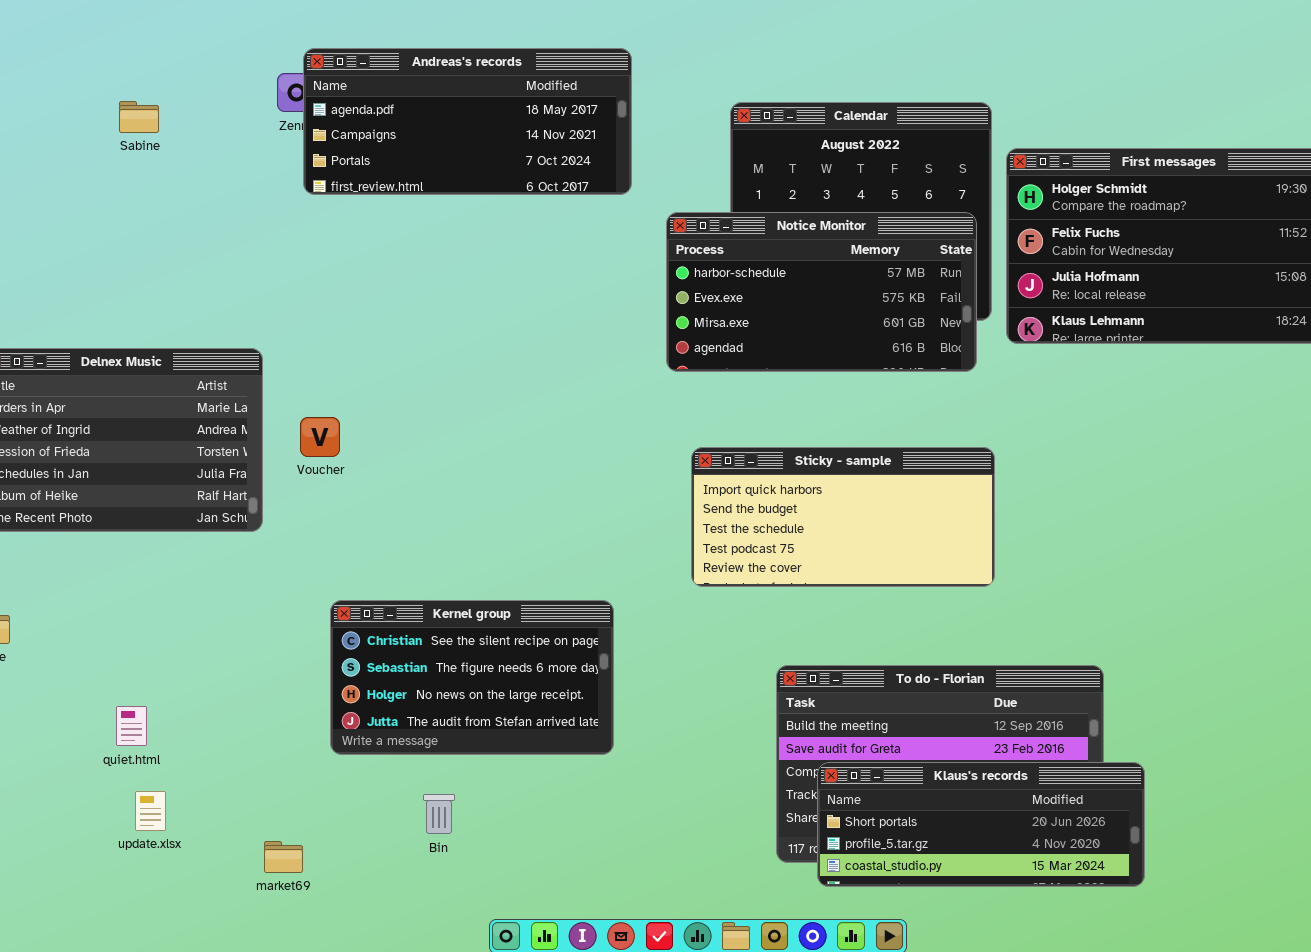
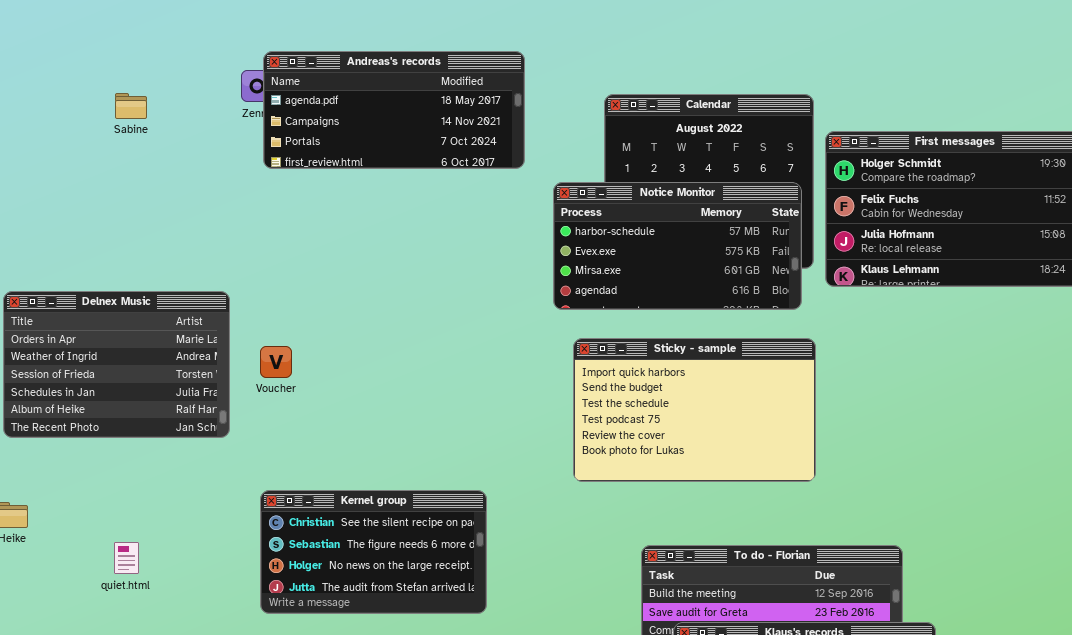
Sticky - sample: [691,447,995,587] -> [573,338,816,482], resized
Kernel group: [330,600,614,755] -> [260,490,487,614], moved
quiet.html: [116,706,147,746] -> [114,542,139,574], moved

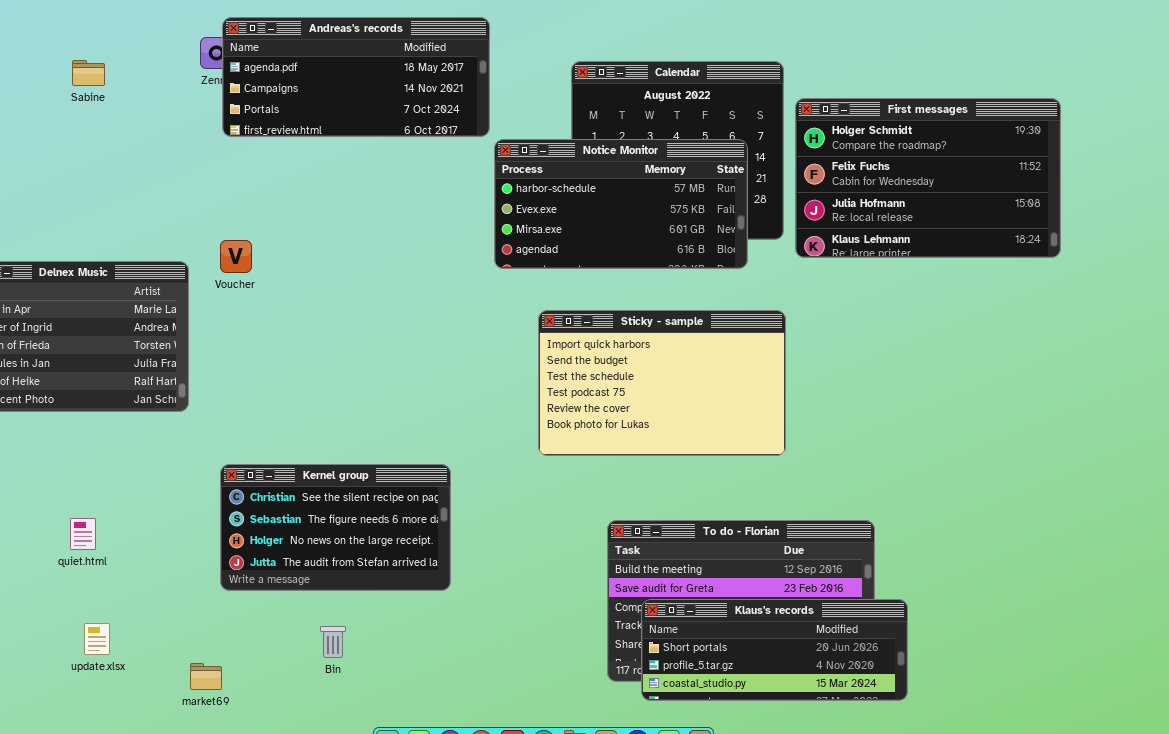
Notice Monitor: [553,182,802,310] -> [494,139,748,269], moved
Voucher: [260,346,292,378] -> [220,240,252,273], moved

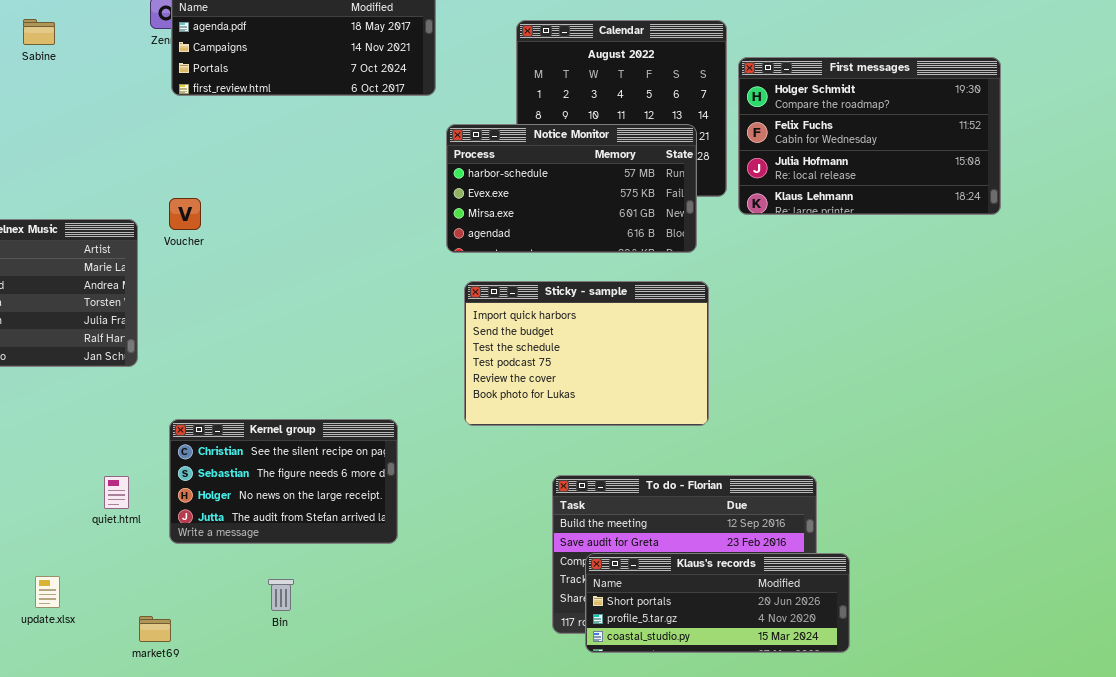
Notice Monitor: [494,139,748,269] -> [446,124,697,253], moved
Sticky - sample: [538,310,786,456] -> [464,281,709,426], moved
quiet.html: [70,518,96,550] -> [104,476,129,509], moved

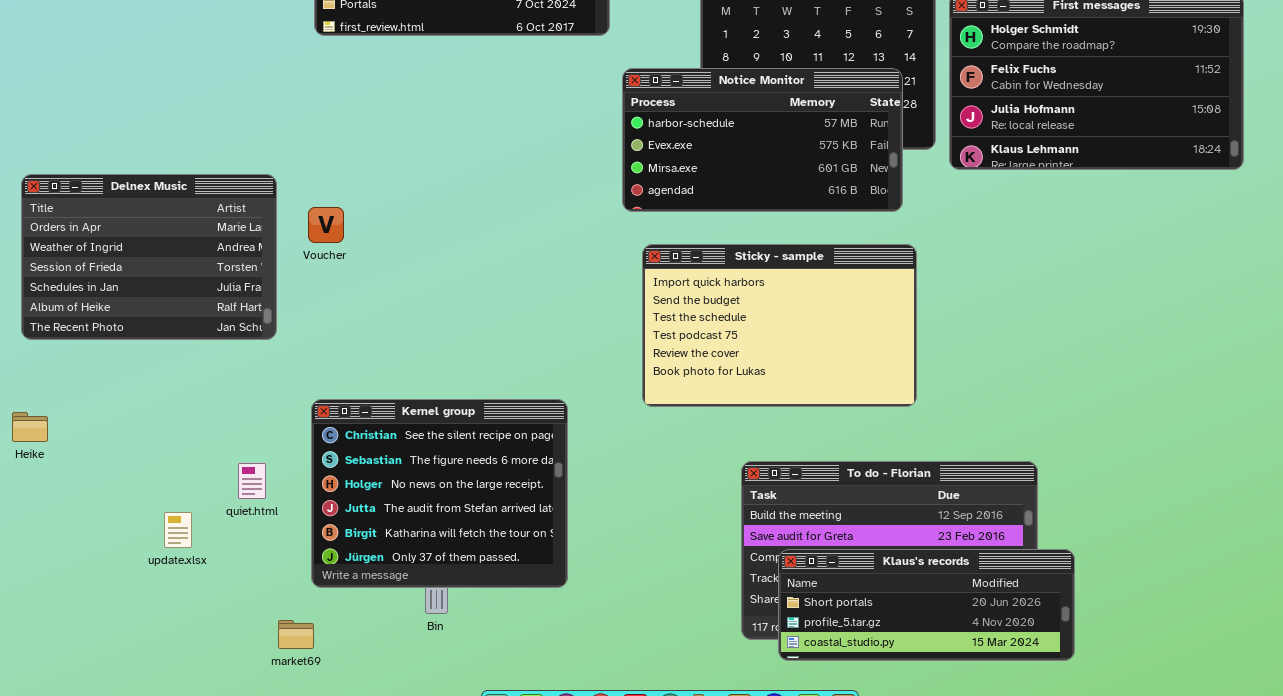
Voucher: [169,198,201,230] -> [308,207,344,243], moved
Kernel group: [169,419,398,544] -> [311,399,568,588], resized
update.xlsx: [35,576,60,608] -> [164,512,192,548], moved

